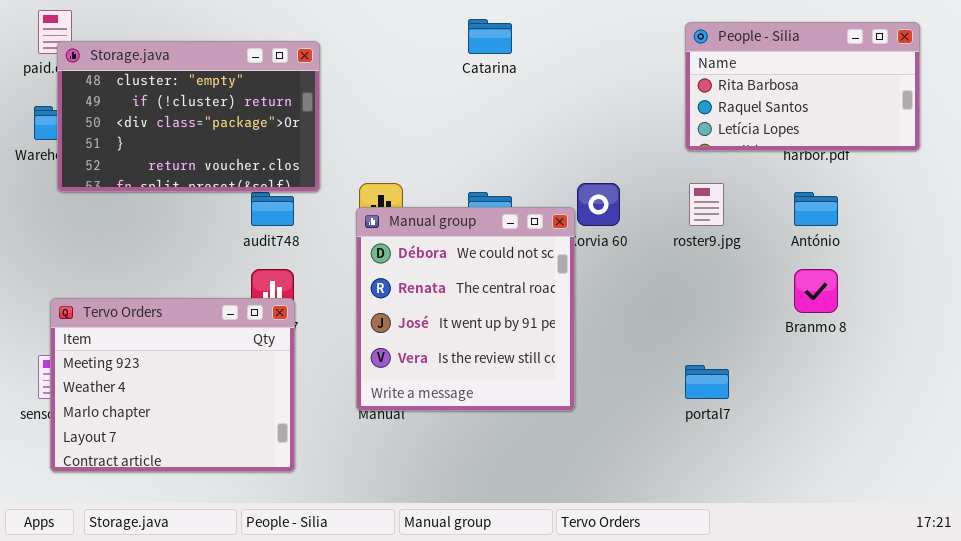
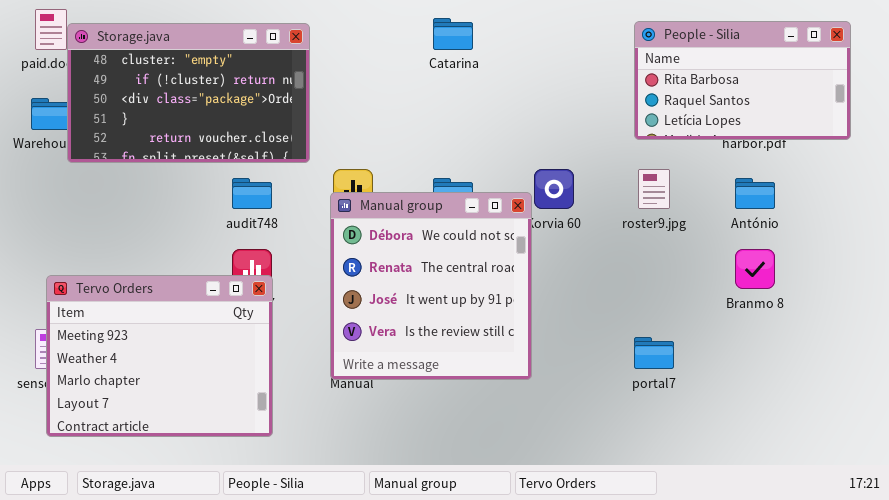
Storage.java: [57,41,320,192] -> [67,23,310,163], moved

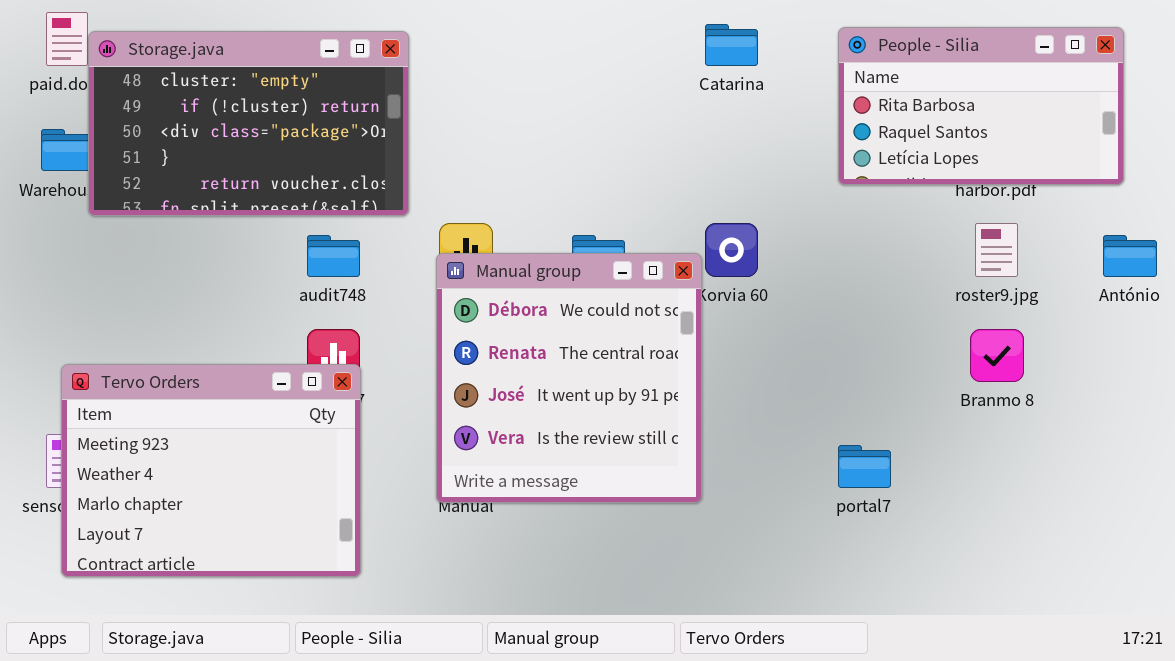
Catarina: [433,18,473,50] -> [705,24,758,66], moved
roster9.jpg: [638,169,670,209] -> [975,223,1018,277], moved
António: [735,178,775,209] -> [1103,235,1157,277], moved

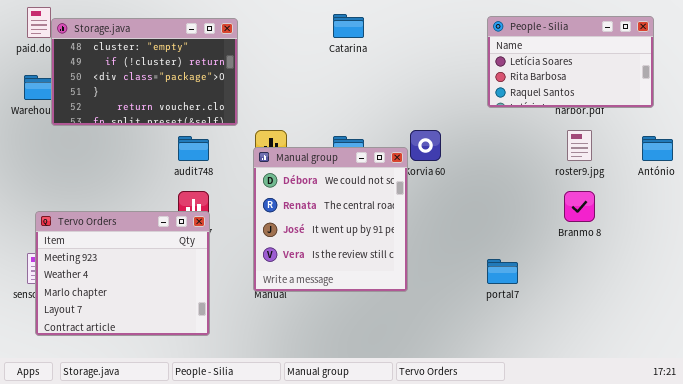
Catarina: [705,24,758,66] -> [333,14,364,38], moved
People - Silia: [838,27,1124,185] -> [487,16,654,108], scrolled up 1 row

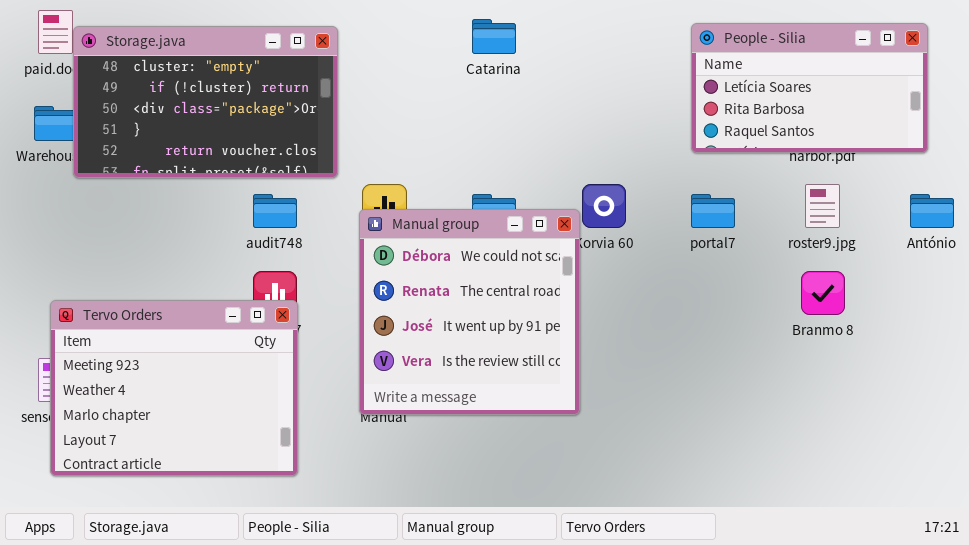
portal7: [487,259,518,284] -> [691,194,735,228], moved

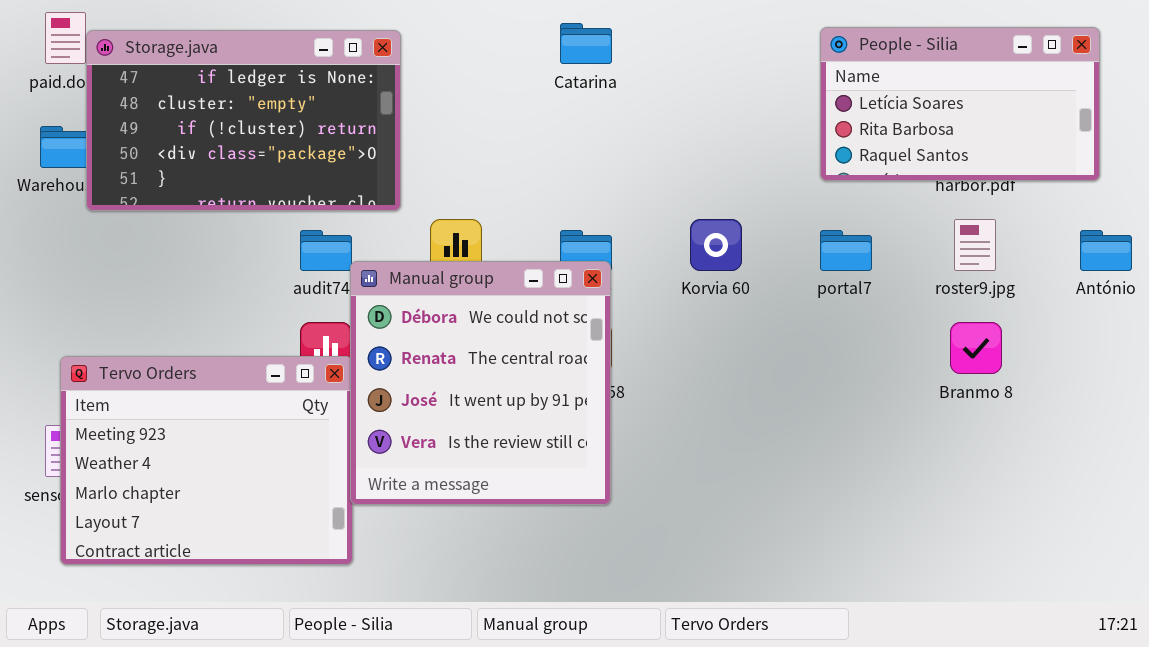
Storage.java: [73,26,338,178] -> [86,30,401,211], scrolled up 1 row
Manual group: [359,209,580,415] -> [350,261,611,505], moved

